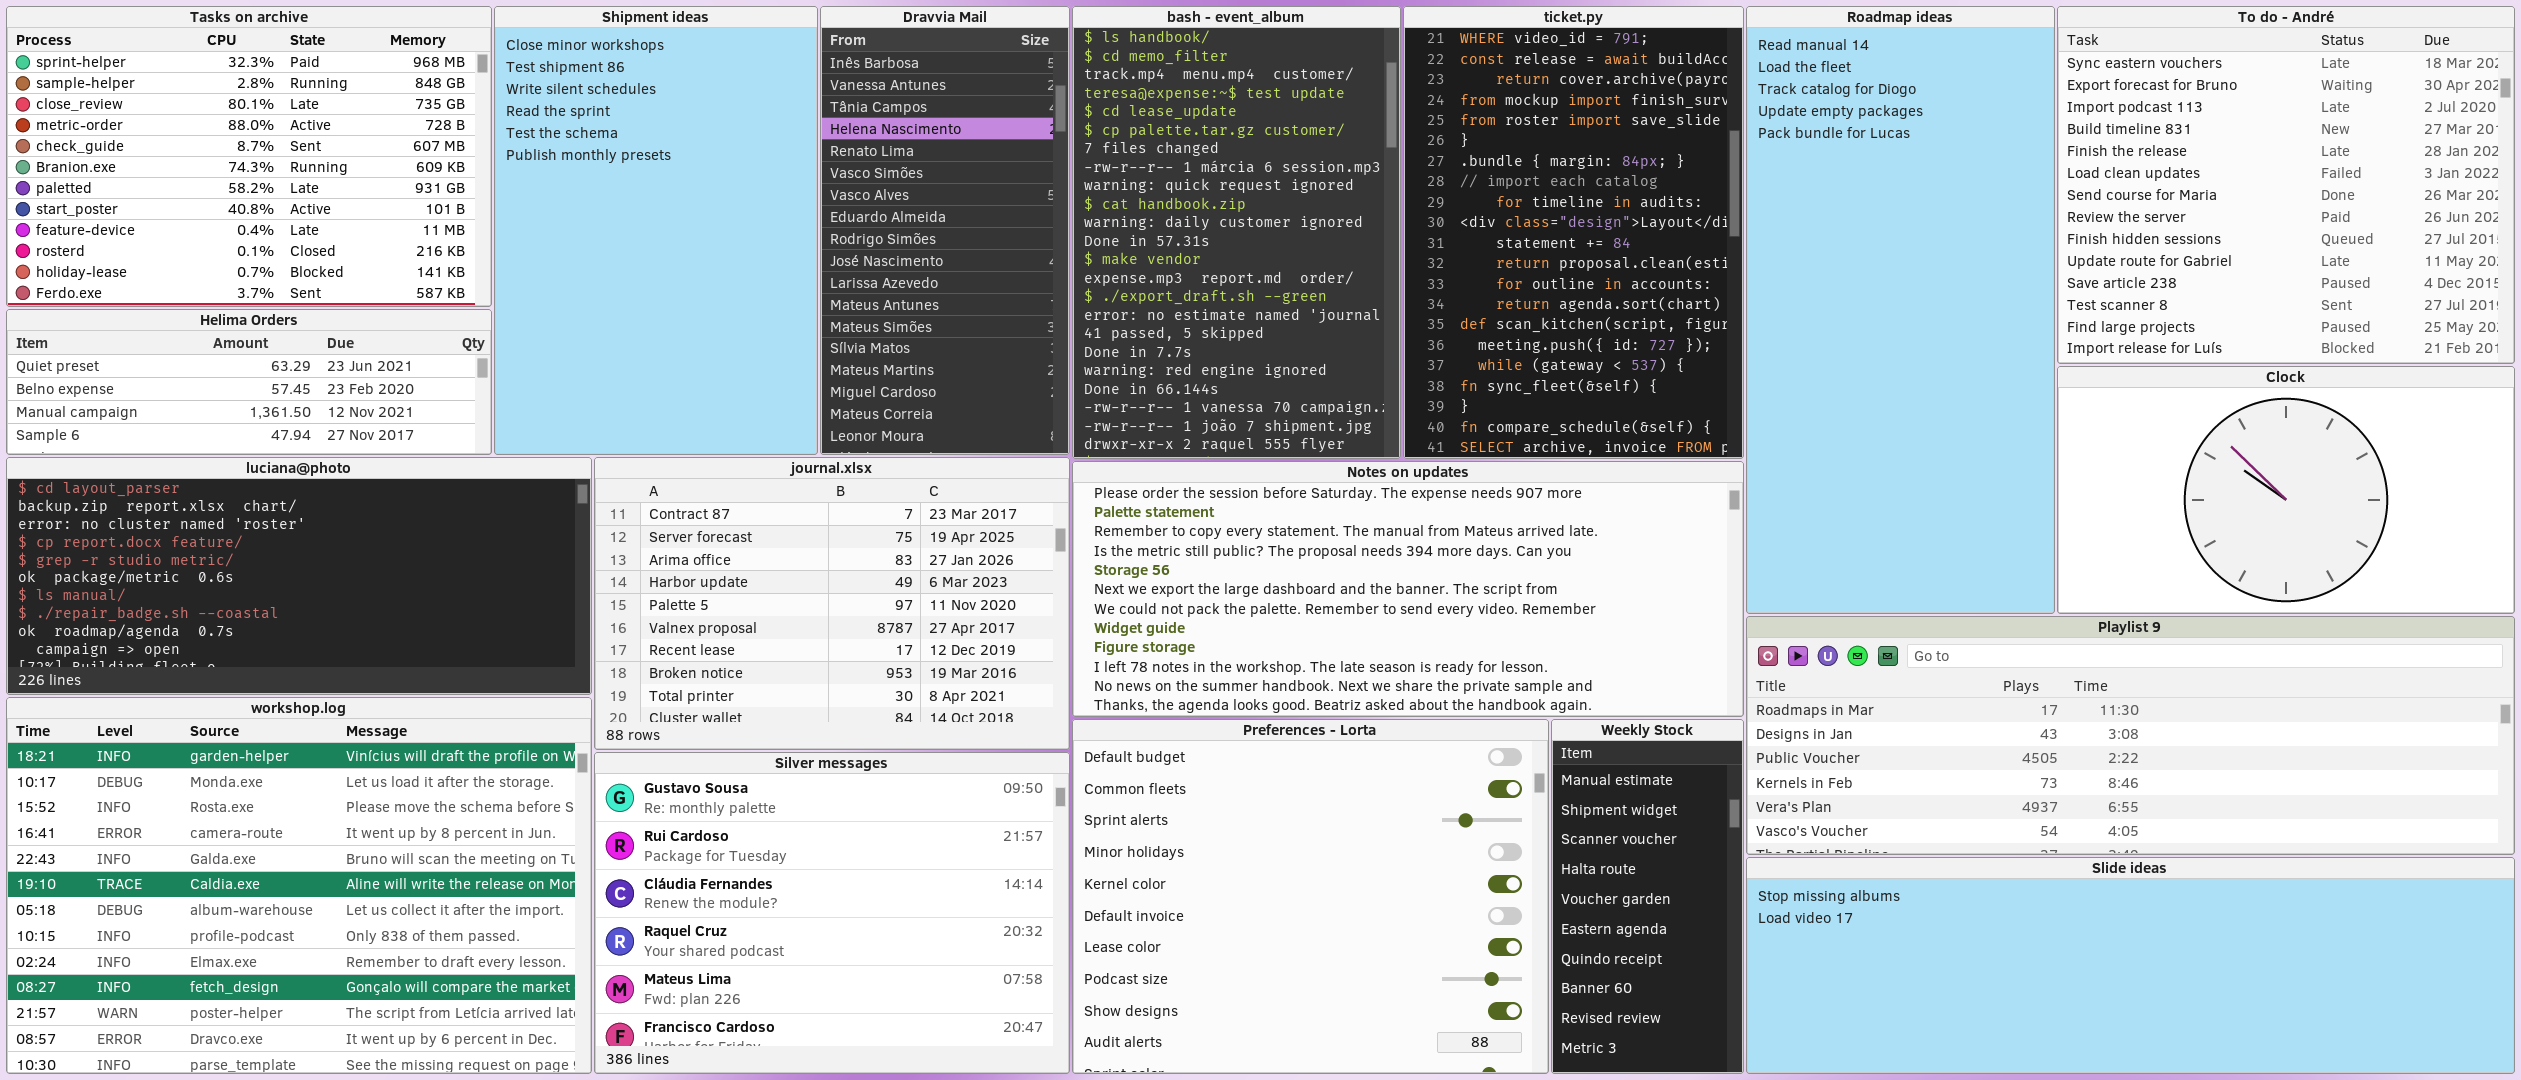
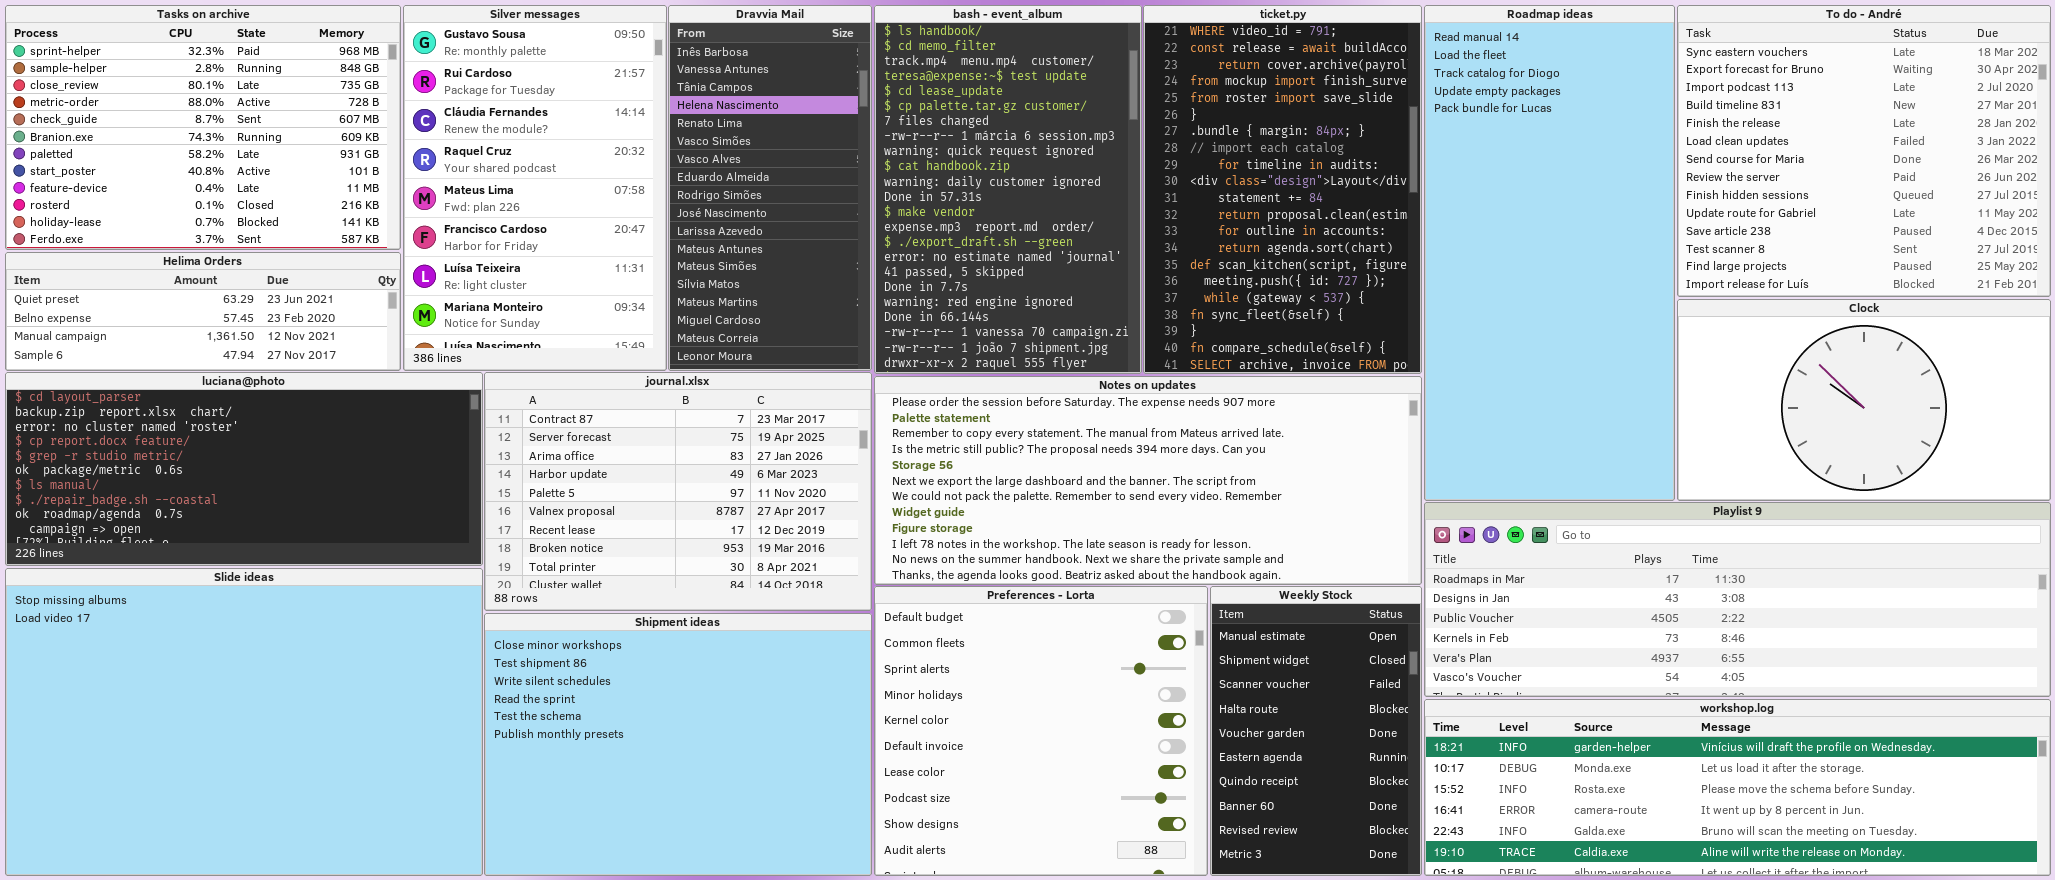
Shipment ideas: [494,6,818,455] -> [484,613,872,876], moved, resized
workshop.log: [6,697,592,1074] -> [1424,699,2051,876], moved, resized
Preferences - Lorta: [1072,719,1549,1074] -> [874,586,1208,876], resized
Weekly Stock: [1551,719,1744,1074] -> [1210,586,1422,876], resized
Silver messages: [594,752,1070,1074] -> [403,5,667,371], moved, resized
Slide ideas: [1746,857,2515,1074] -> [5,568,483,876], moved, resized

